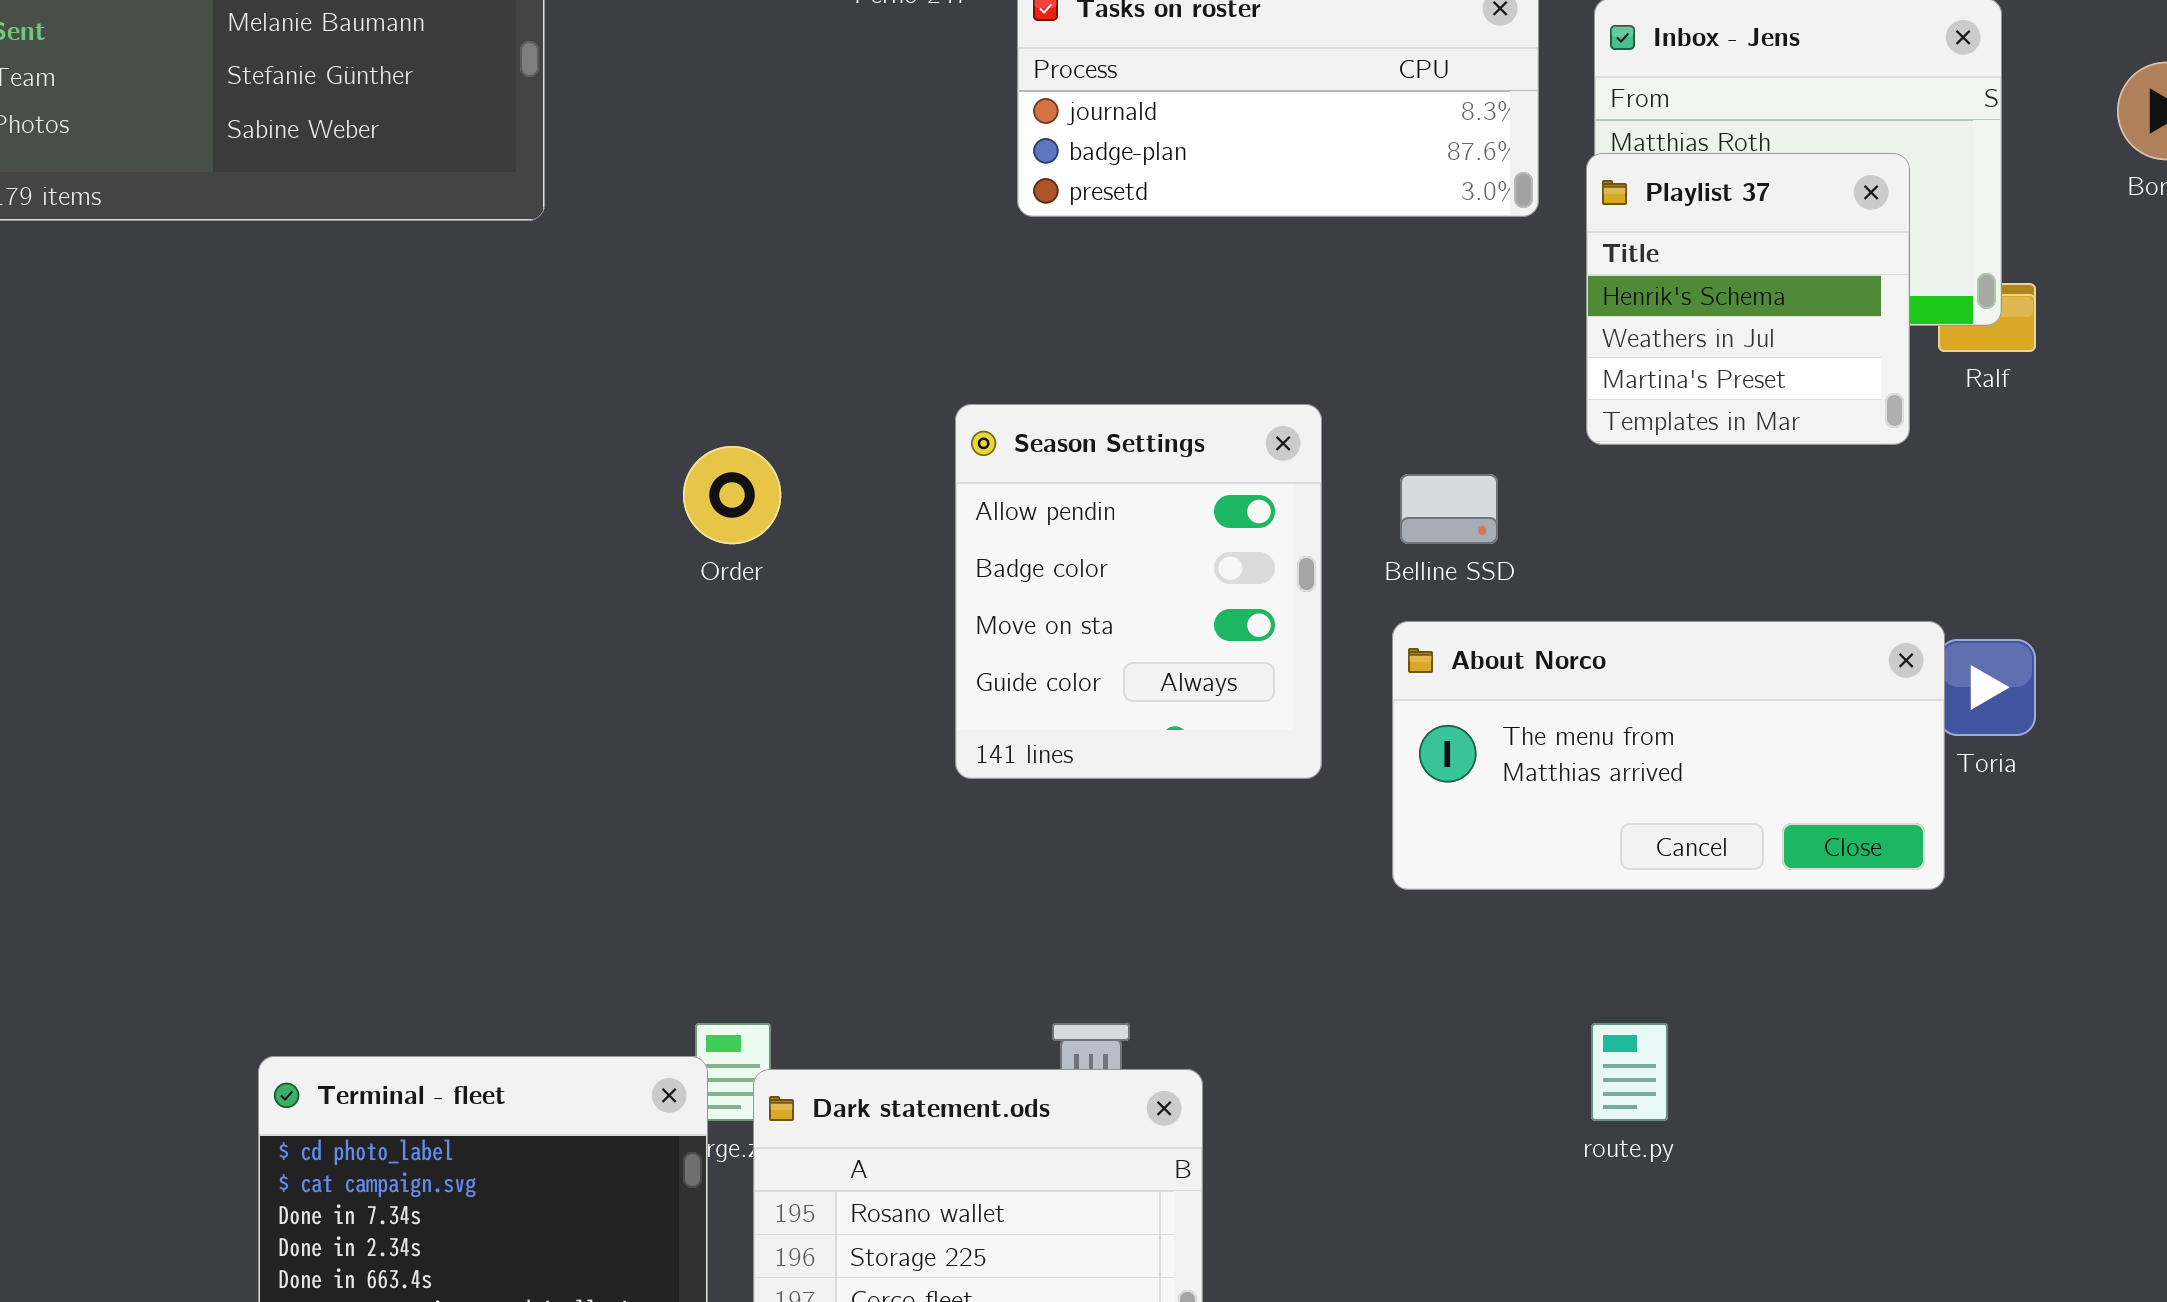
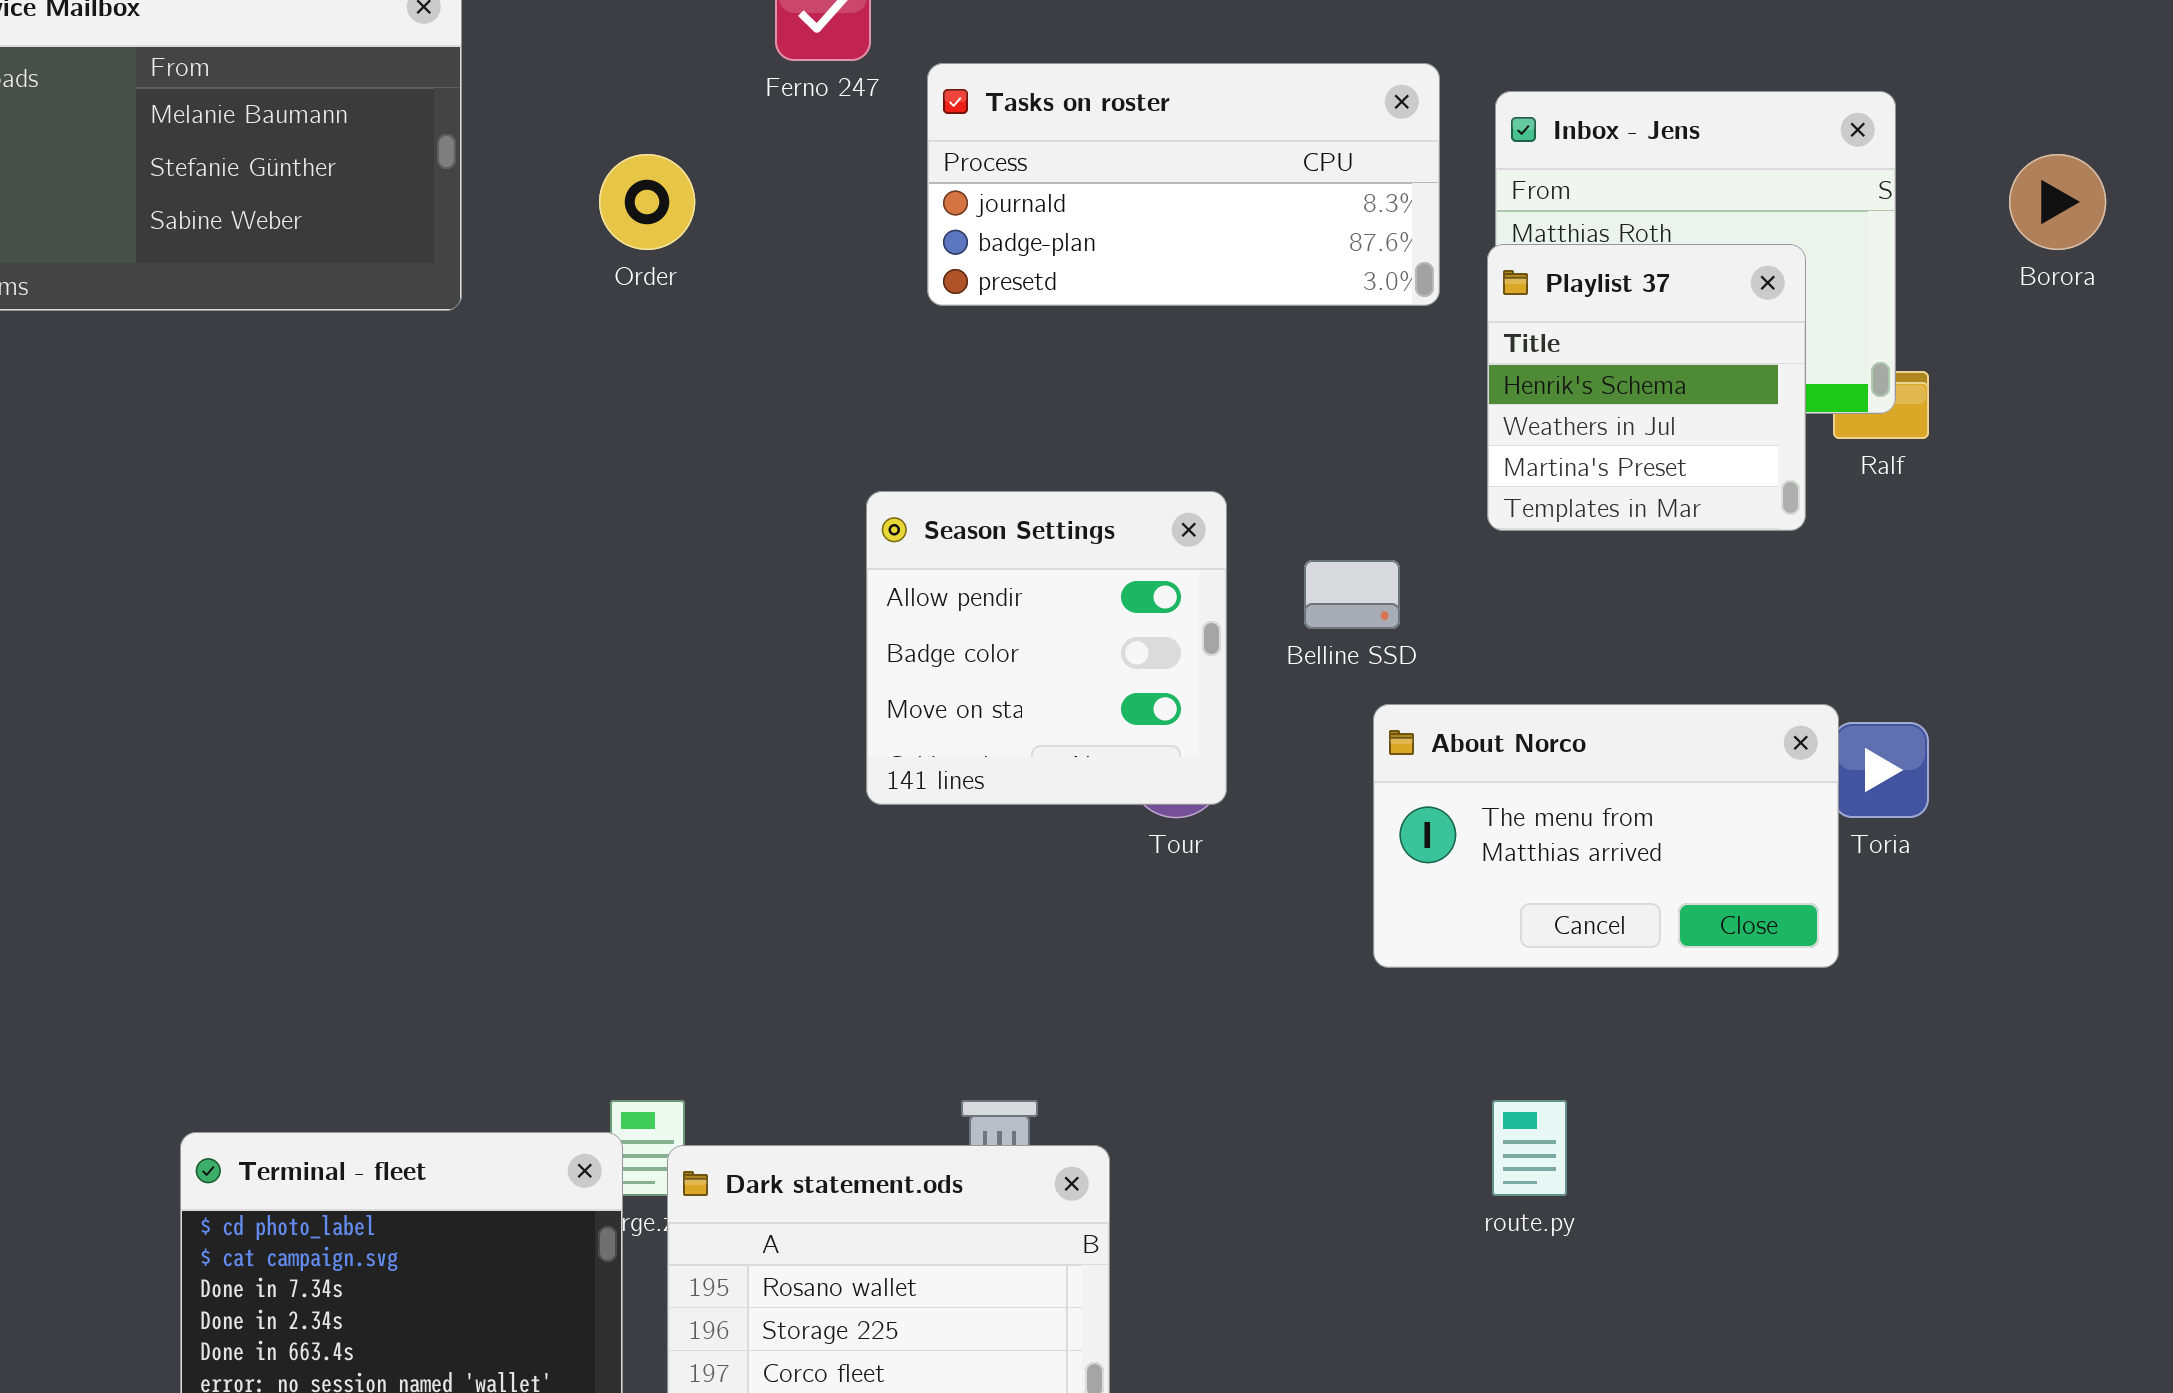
Season Settings: [955,404,1322,779] -> [866,491,1227,805], resized
Order: [683,446,781,544] -> [599,154,695,250], moved
About Norco: [1392,621,1945,890] -> [1373,704,1839,968], resized

